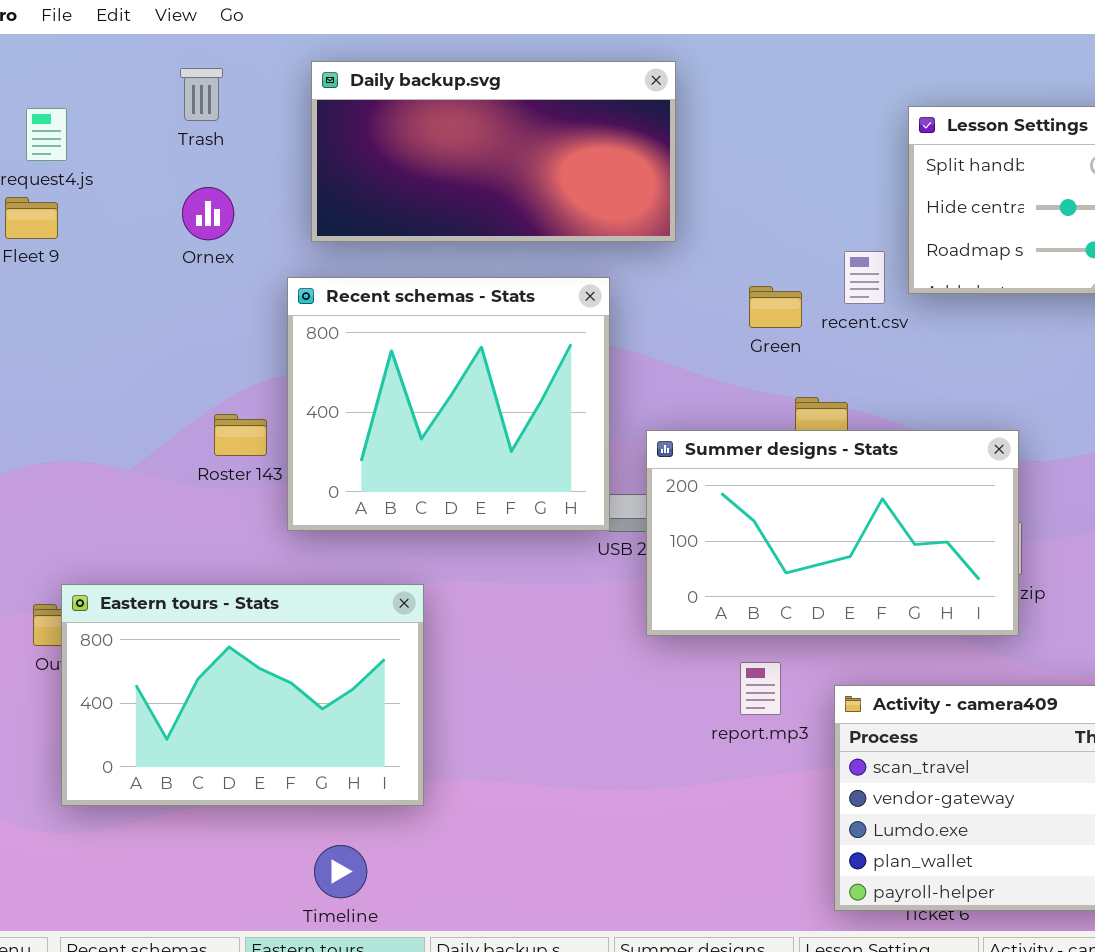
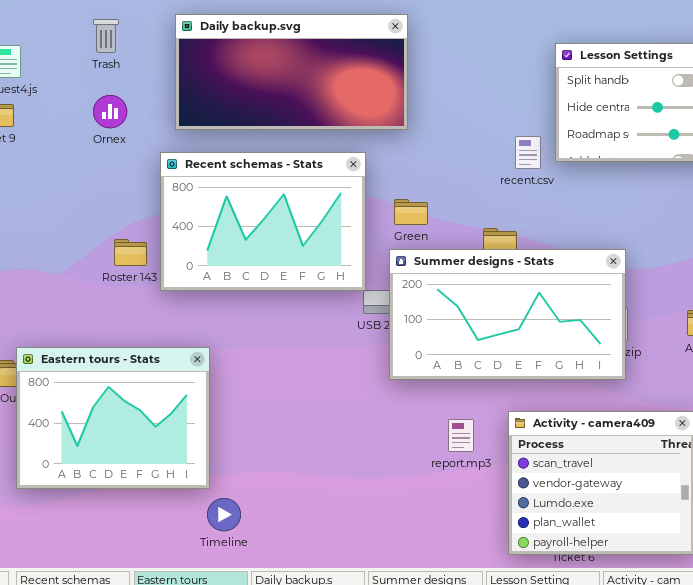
Recent schemas - Stats: [287,277,610,531] -> [160,152,366,291], resized
Green: [749,286,802,328] -> [394,199,428,225], moved
Eastern tours - Stats: [61,584,424,806] -> [16,347,210,489], resized
report.mp3: [740,662,781,715] -> [448,419,474,452], moved
Timeline: [314,845,367,898] -> [207,498,241,531], moved

